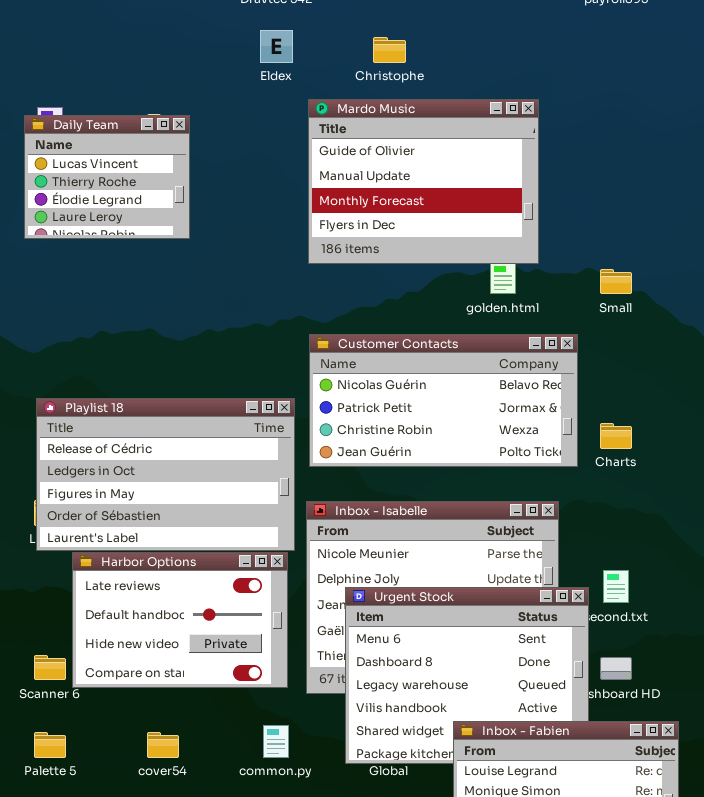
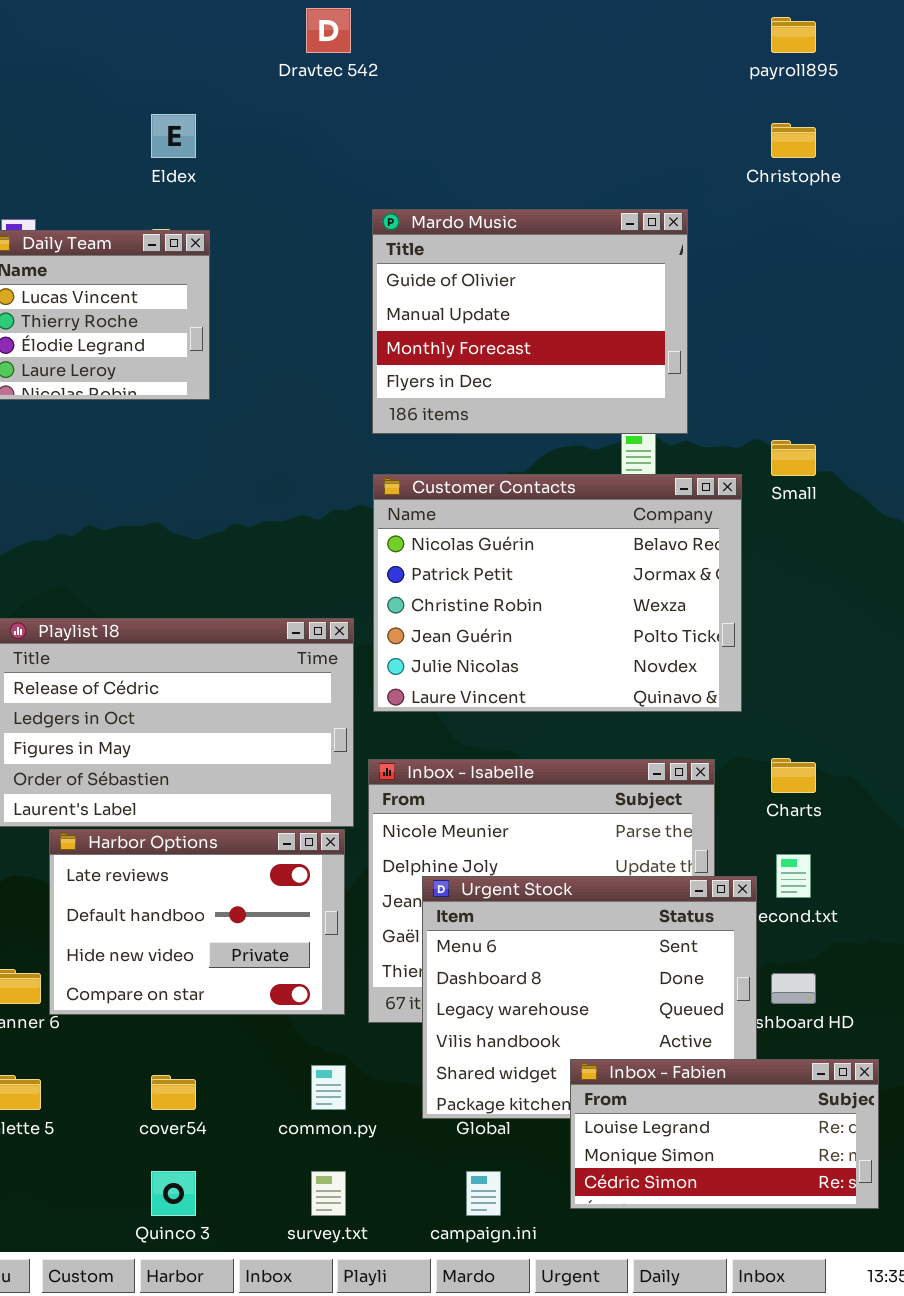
Eldex: [260,30,293,63] -> [151,114,196,158], moved
Christophe: [373,37,406,63] -> [771,123,816,158], moved
Customer Contacts: [309,334,578,467] -> [373,474,742,712], resized
Charts: [600,423,632,449] -> [771,758,816,793], moved

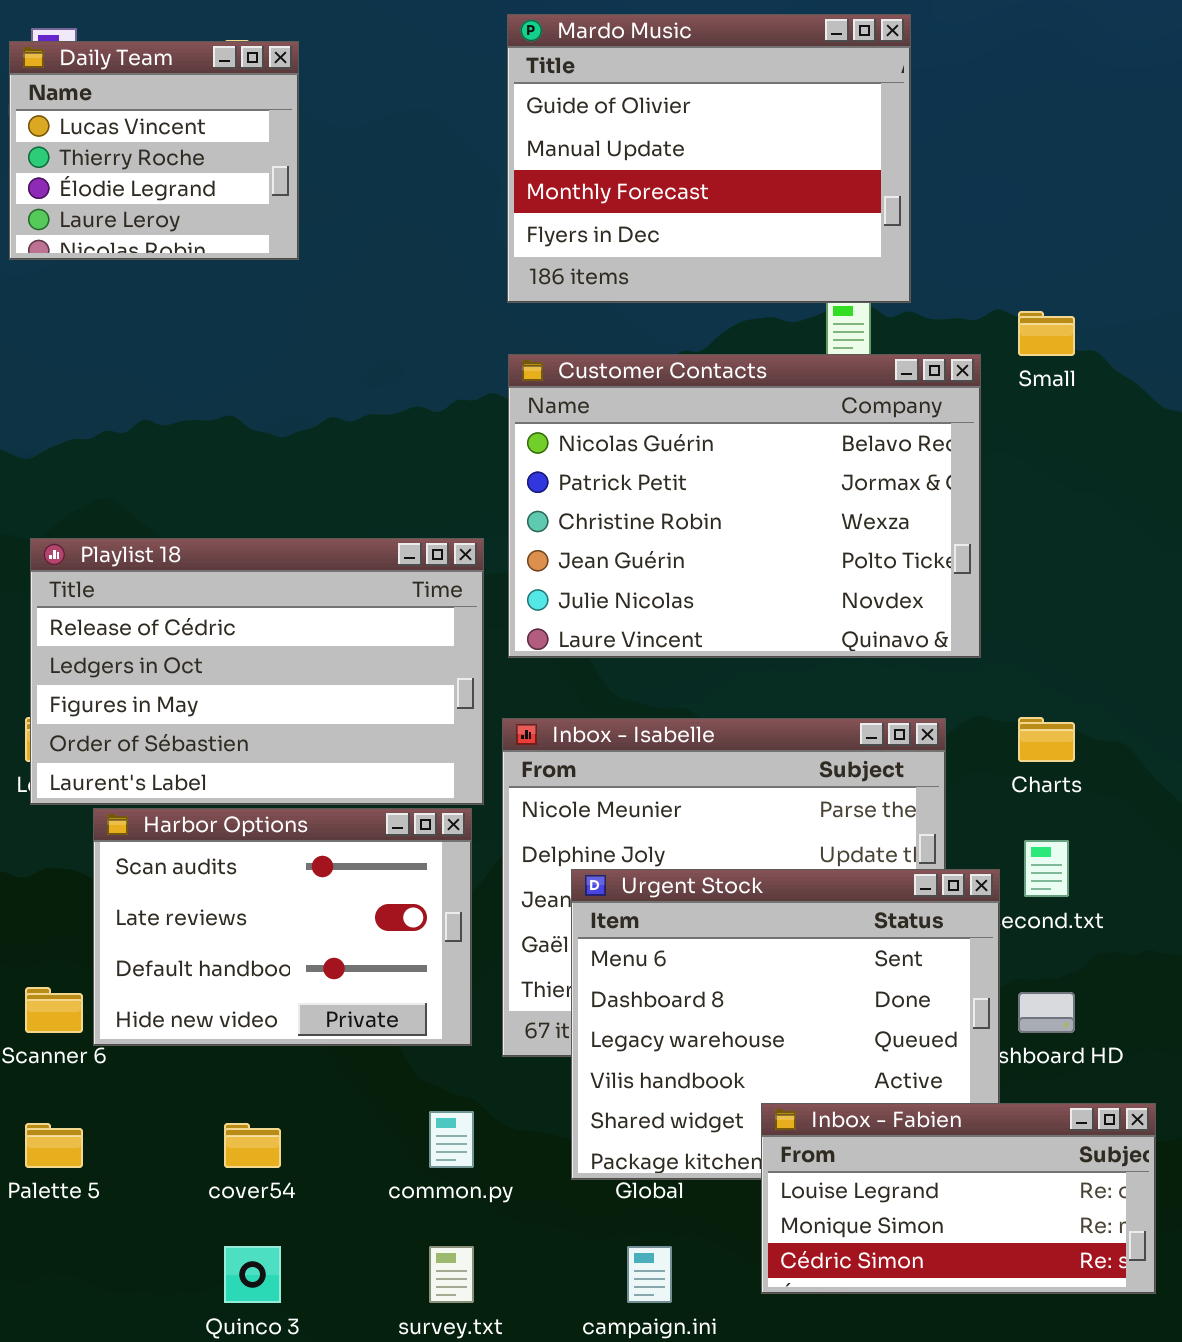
Harbor Options: [49,829,345,1015] -> [93,808,472,1046], scrolled up 1 row

